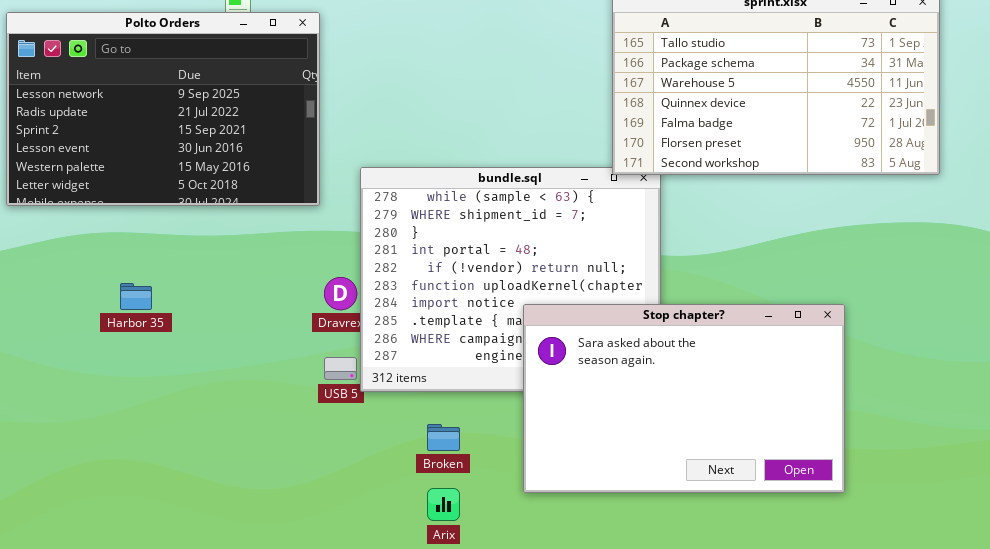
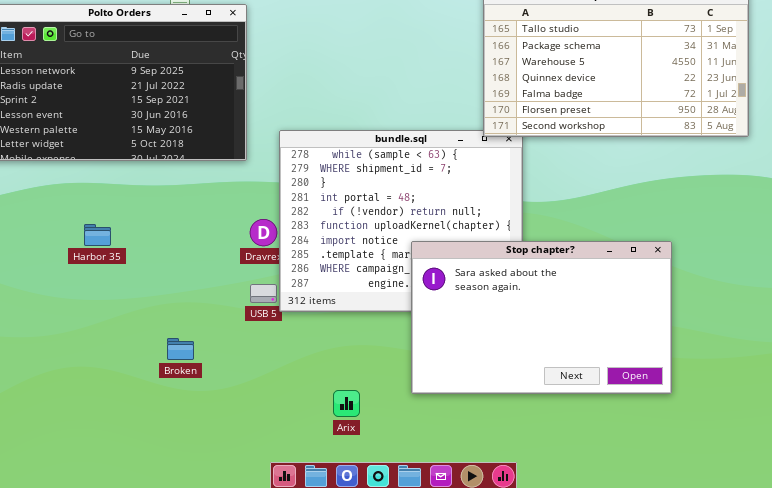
Broken: [427,424,460,451] -> [167,338,194,360], moved

